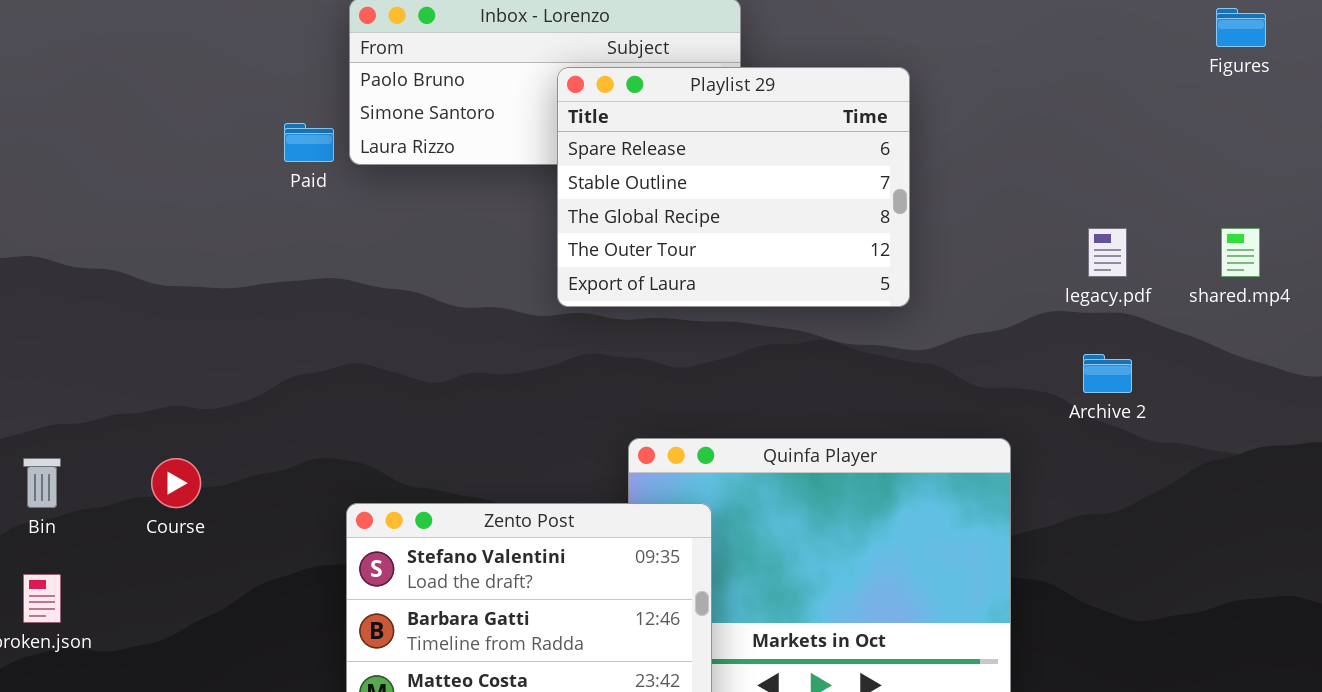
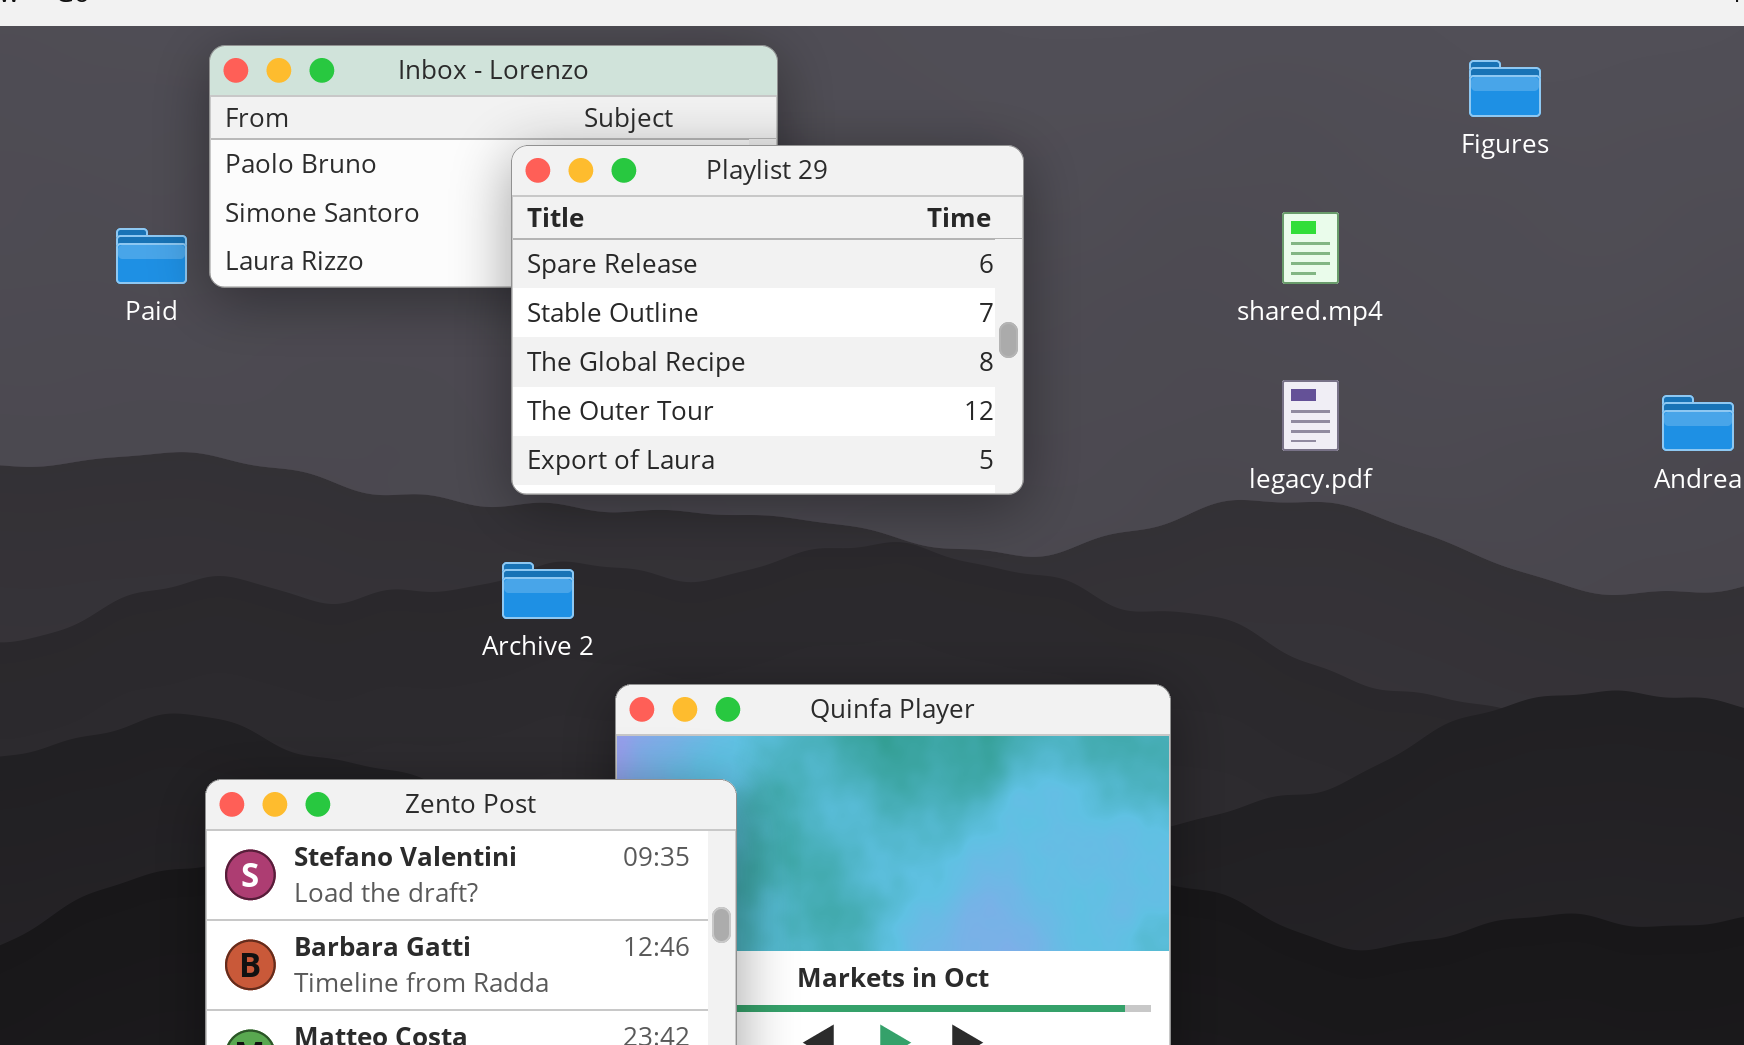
shared.mp4: [1221,228,1260,277] -> [1282,212,1339,284], moved
Archive 2: [1083,354,1132,393] -> [502,562,574,619], moved

